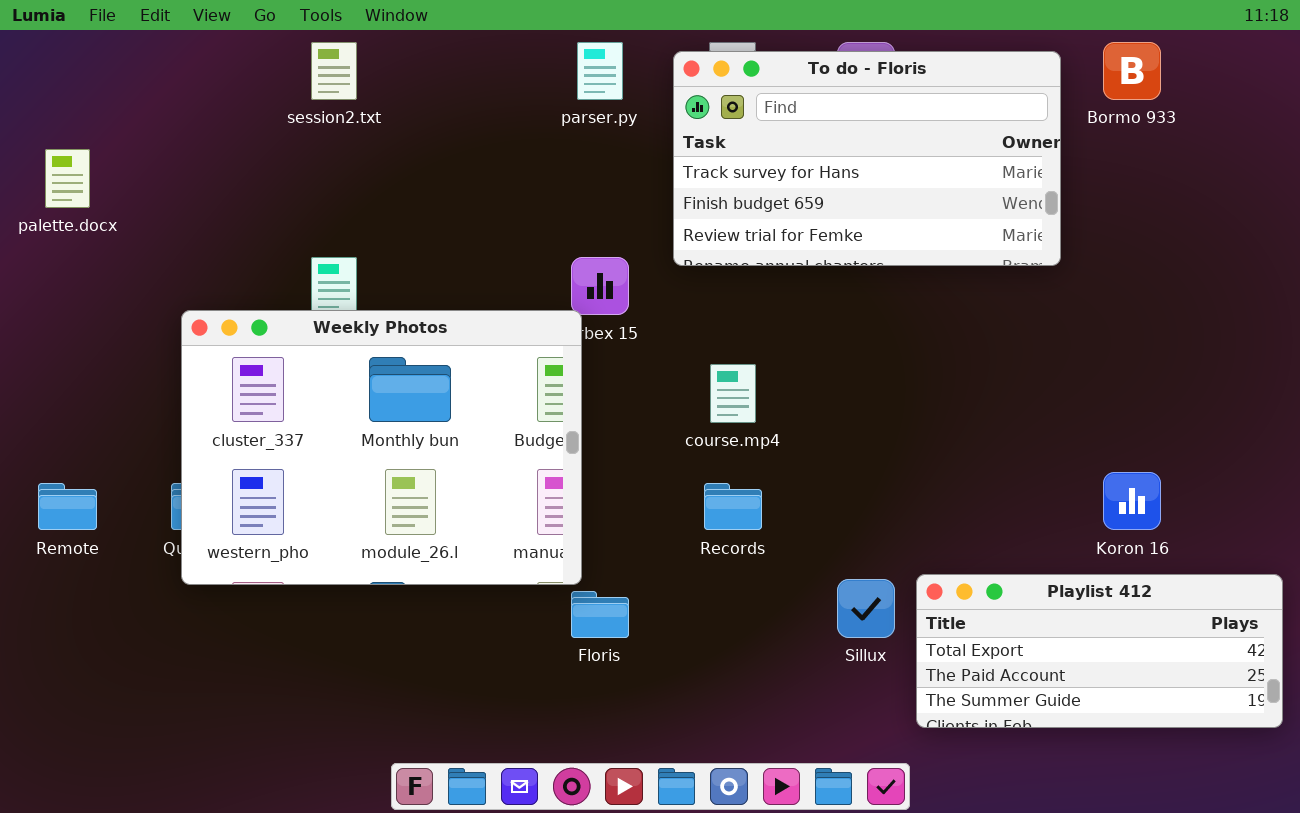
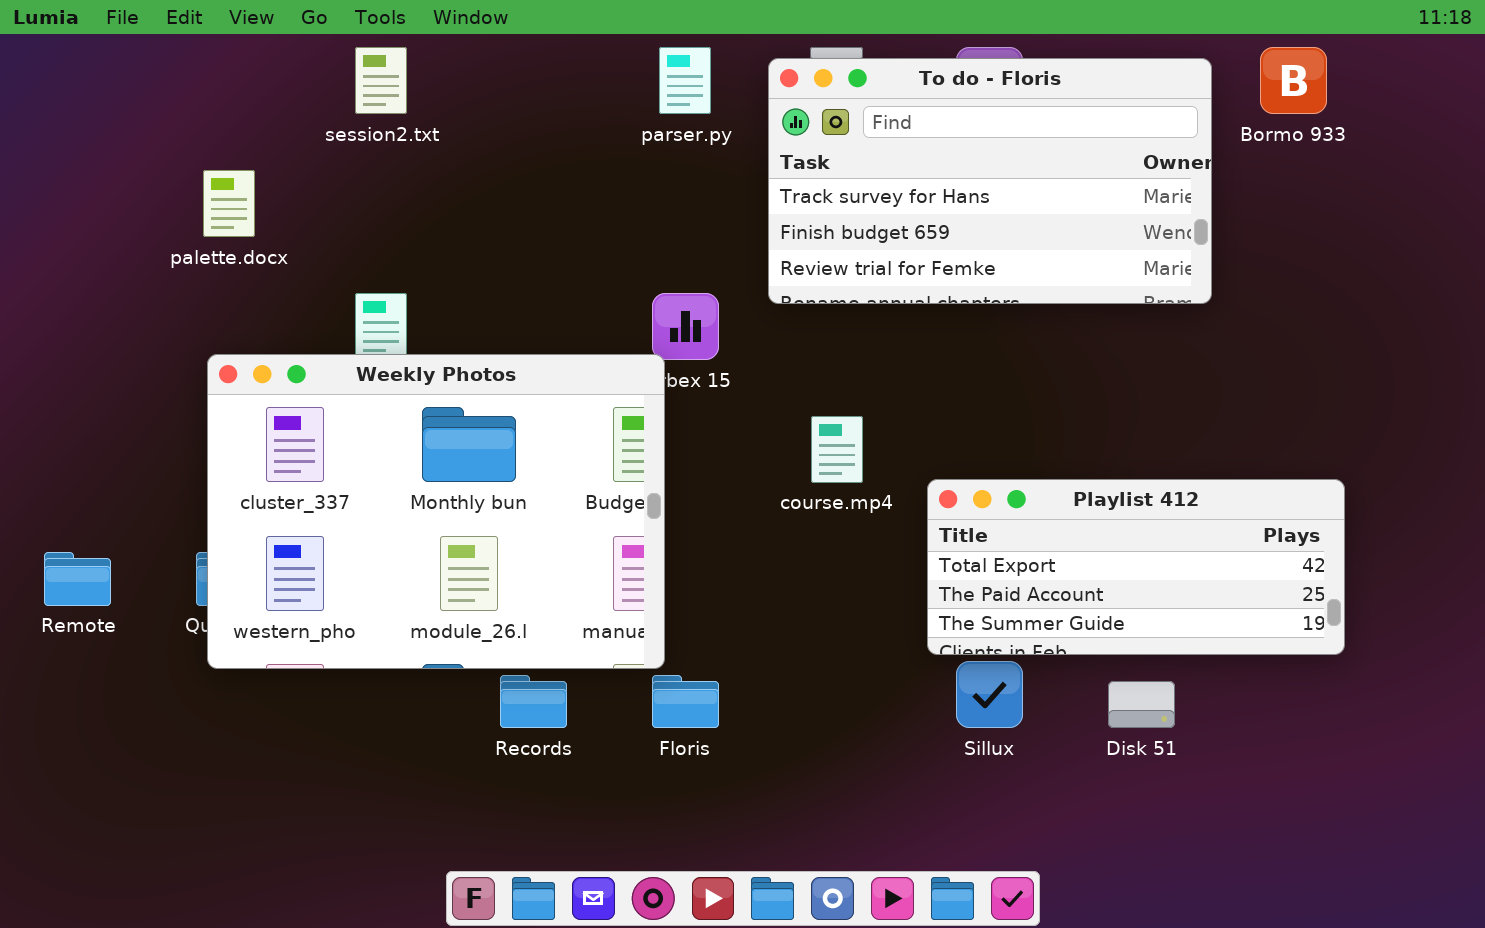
palette.docx: [45,149,90,208] -> [203,170,255,237], moved
Records: [704,483,762,530] -> [500,675,567,728], moved
Playlist 412: [916,574,1283,728] -> [927,479,1345,655], moved

